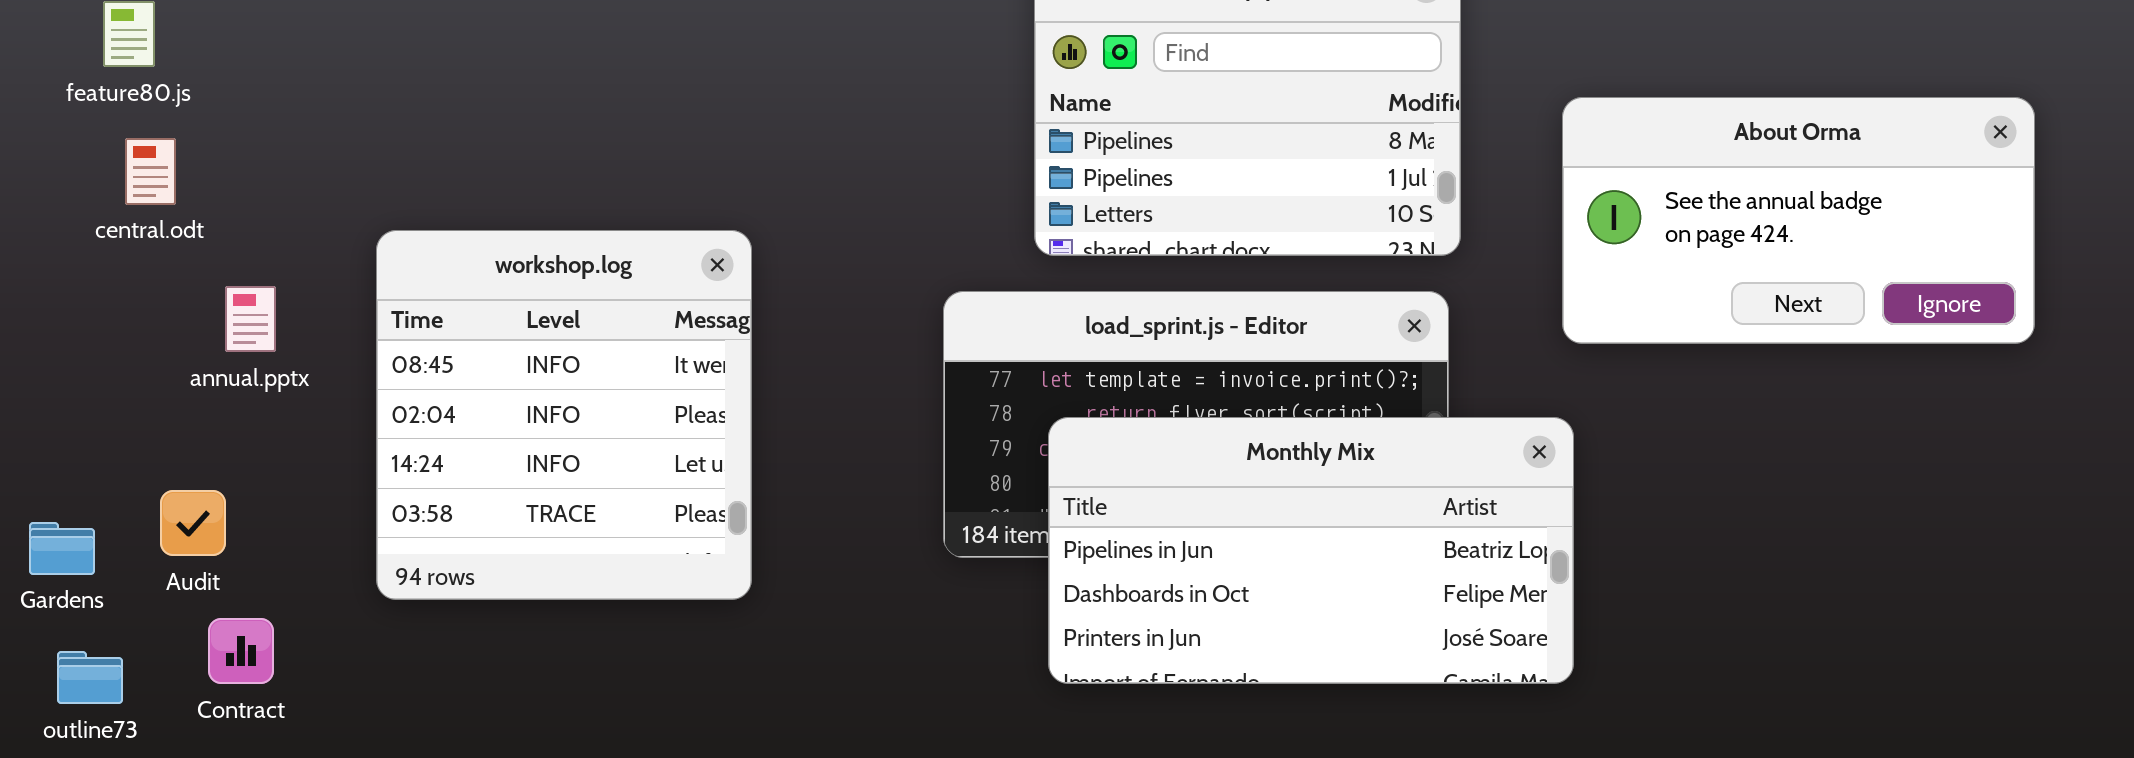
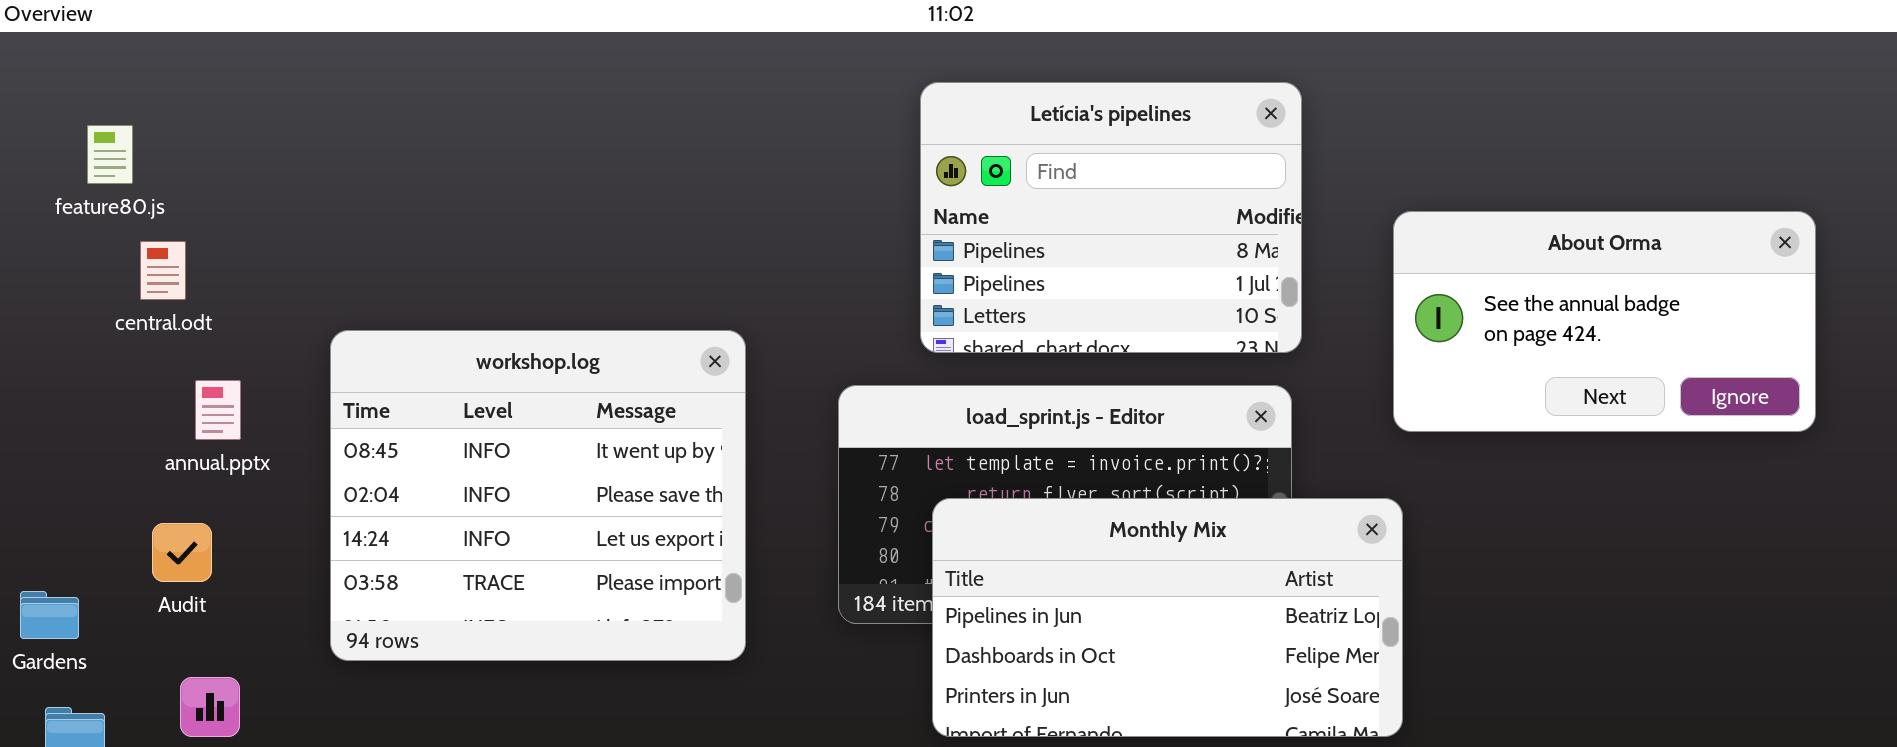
central.odt: [125,138,176,205] -> [140,241,186,300], moved
workshop.log: [376,230,752,600] -> [330,330,746,661], resized
Audit: [160,490,226,556] -> [152,523,212,582], moved

